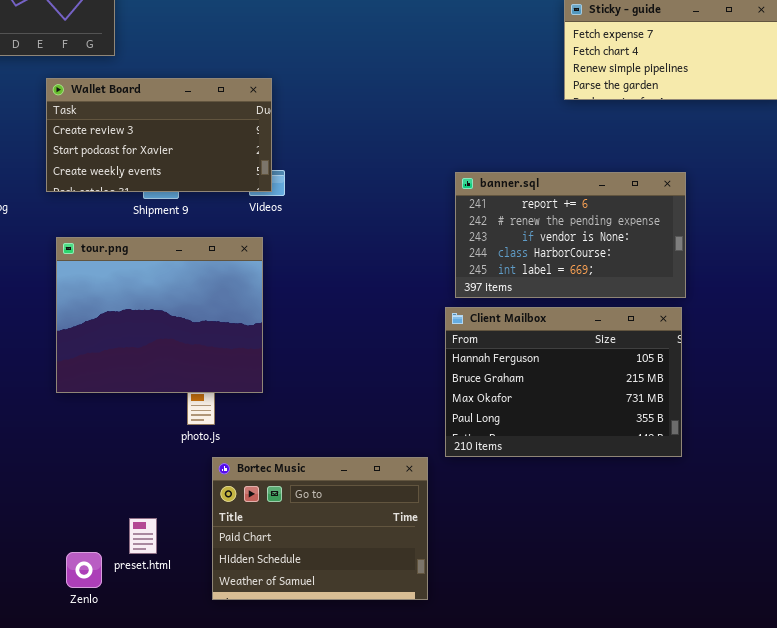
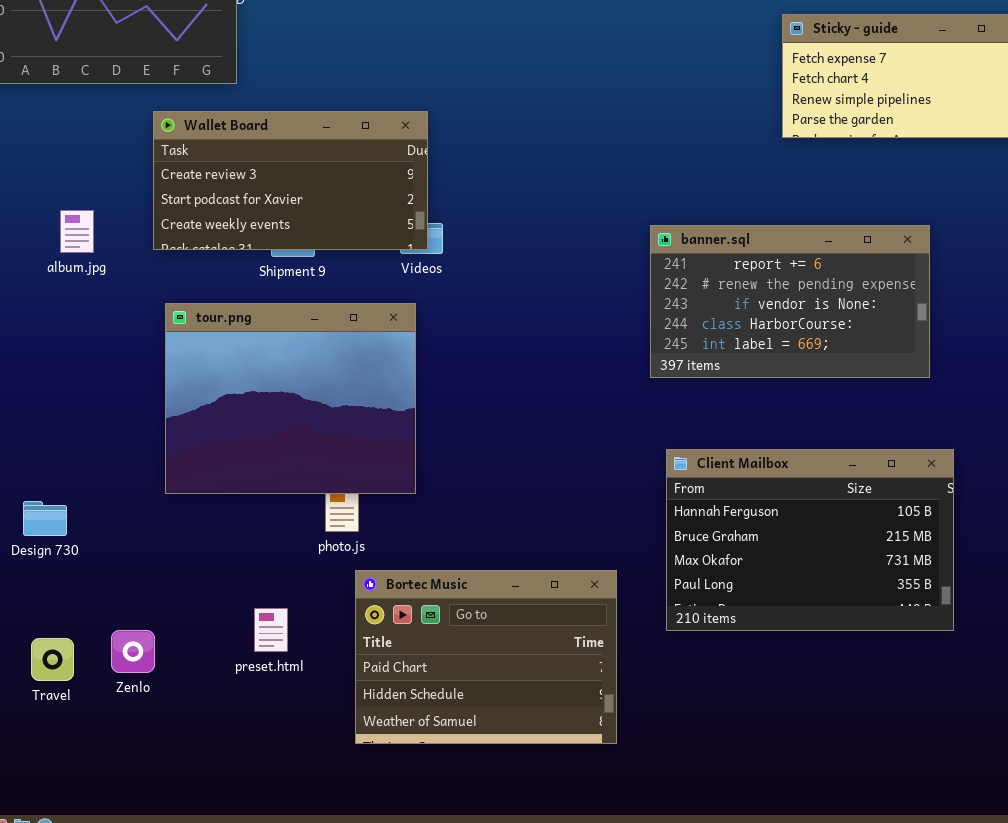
Client Mailbox: [445,307,682,457] -> [666,449,954,631], moved
preset.html: [129,518,157,554] -> [254,608,288,652], moved
Zenlo: [66,552,102,588] -> [111,630,155,673], moved

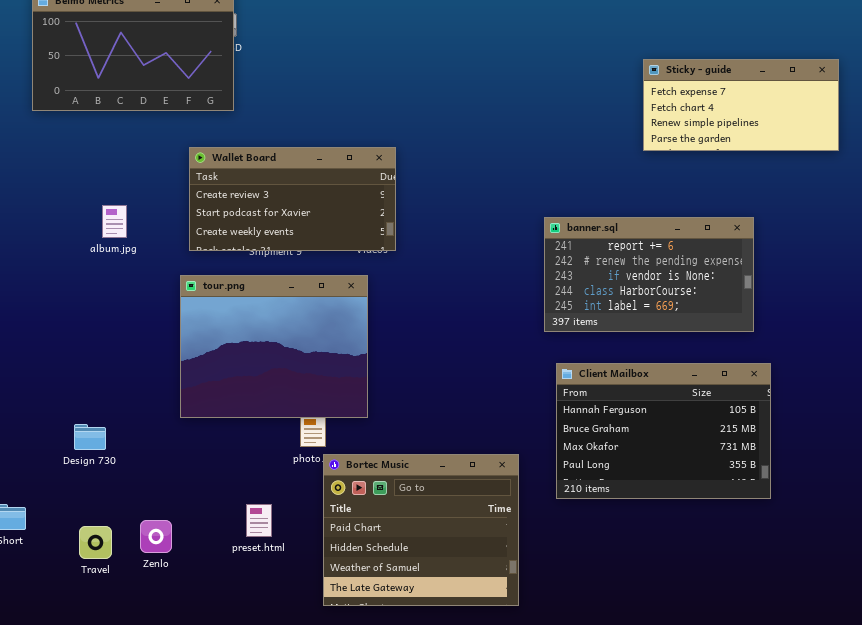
Wallet Board: [153,111,428,250] -> [189,147,396,251], moved
Client Mailbox: [666,449,954,631] -> [556,363,771,499], moved
Bortec Music: [355,570,617,744] -> [323,454,519,606], resized

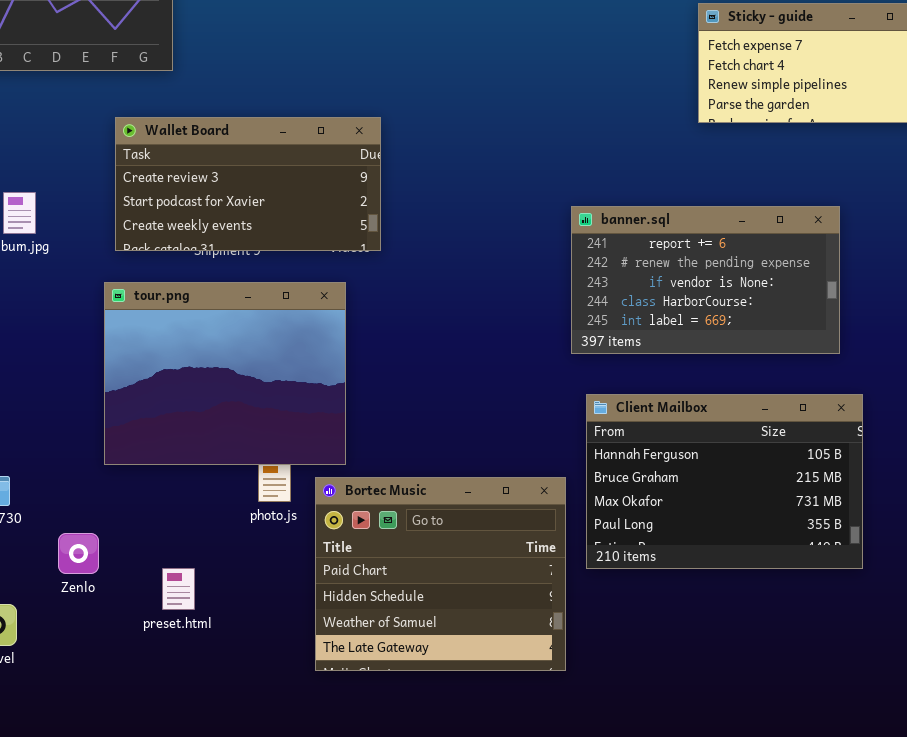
Bortec Music: [323,454,519,606] -> [315,477,566,671], moved
preset.html: [246,504,272,537] -> [162,568,195,610], moved
Zenlo: [140,520,172,553] -> [58,533,99,574], moved

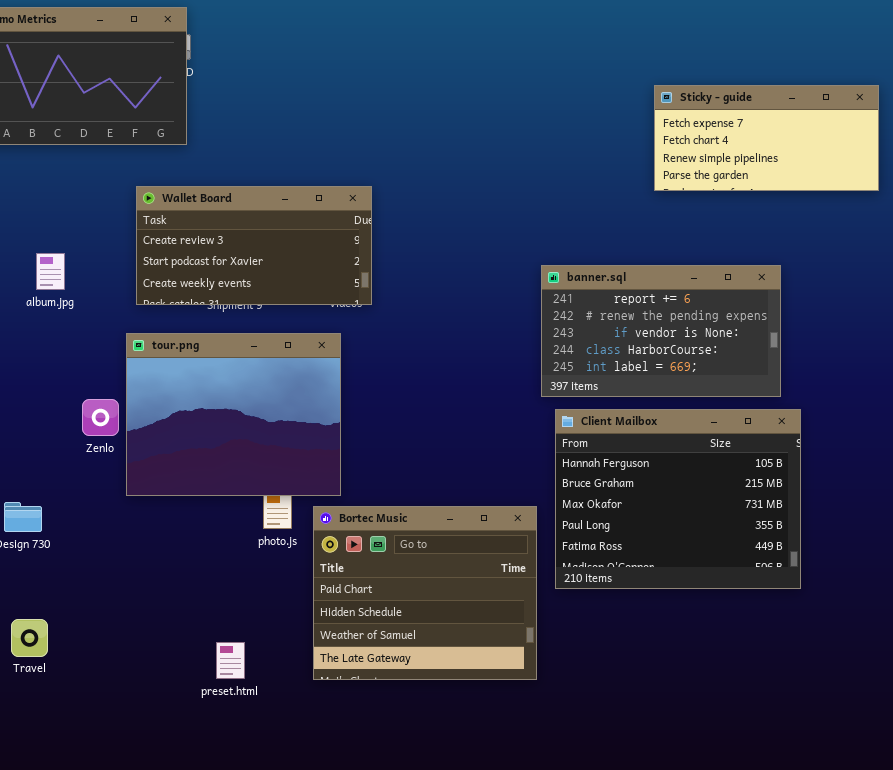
Client Mailbox: [586,394,863,569] -> [555,409,801,589], resized
Zenlo: [58,533,99,574] -> [82,399,119,436], moved
preset.html: [162,568,195,610] -> [216,642,245,679], moved

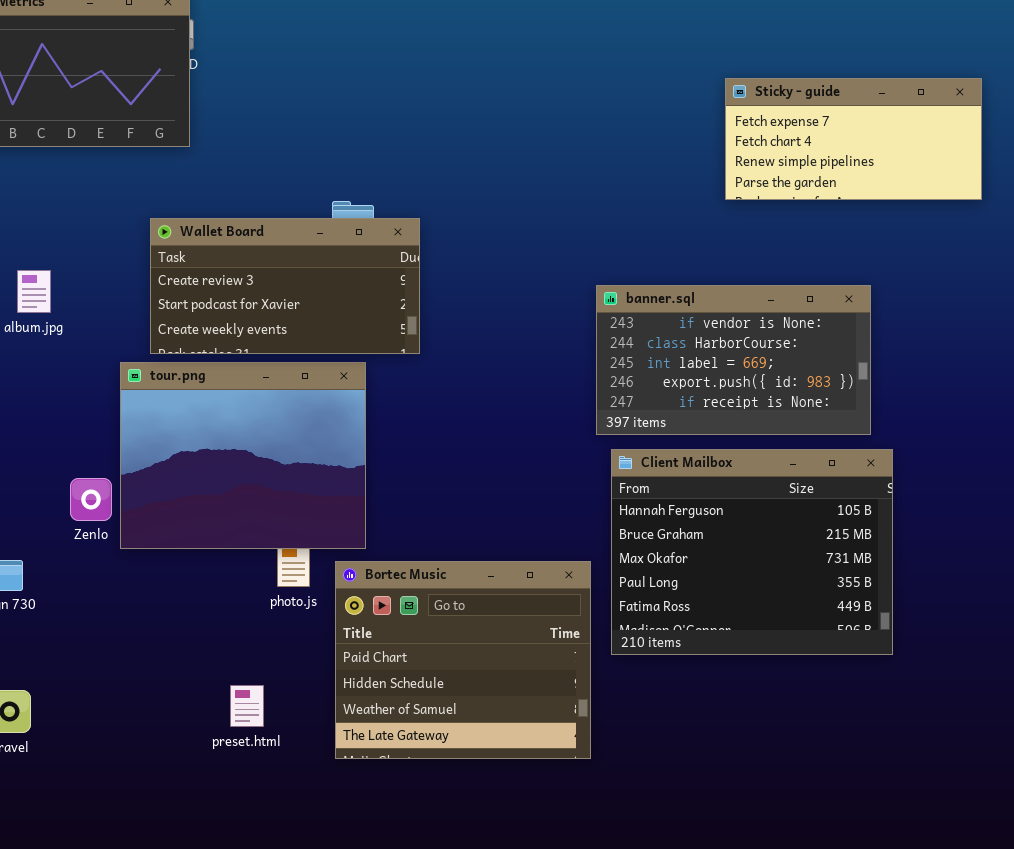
Wallet Board: [136,186,372,305] -> [150,218,420,354], moved
banner.sql: [541,265,781,397] -> [596,285,871,435], scrolled down 2 rows
Zenlo: [82,399,119,436] -> [70,478,112,521], moved
preset.html: [216,642,245,679] -> [230,685,264,727], moved

